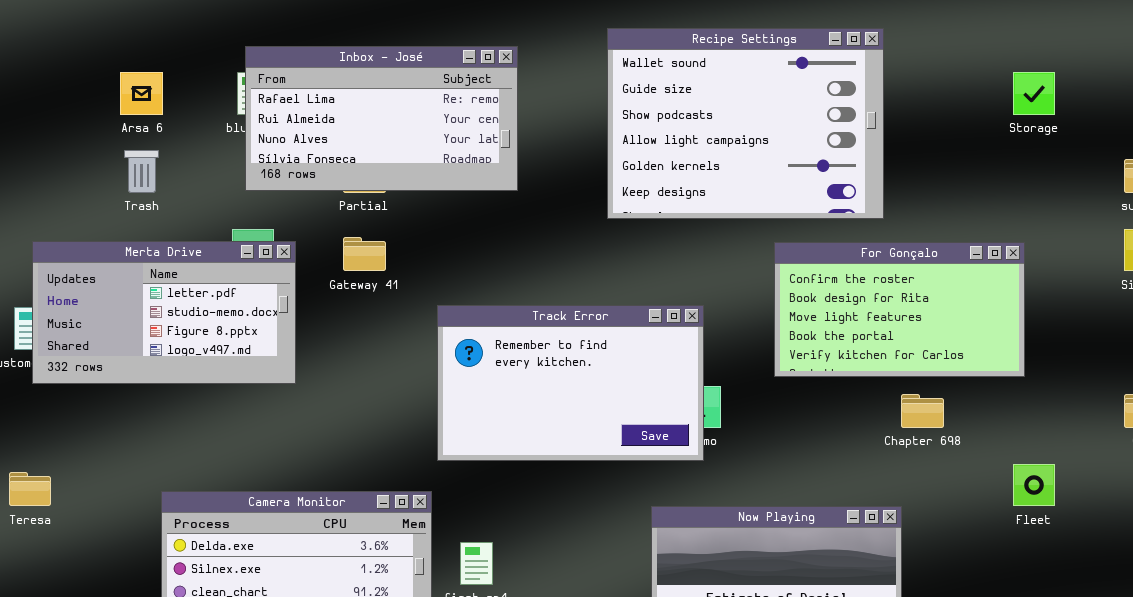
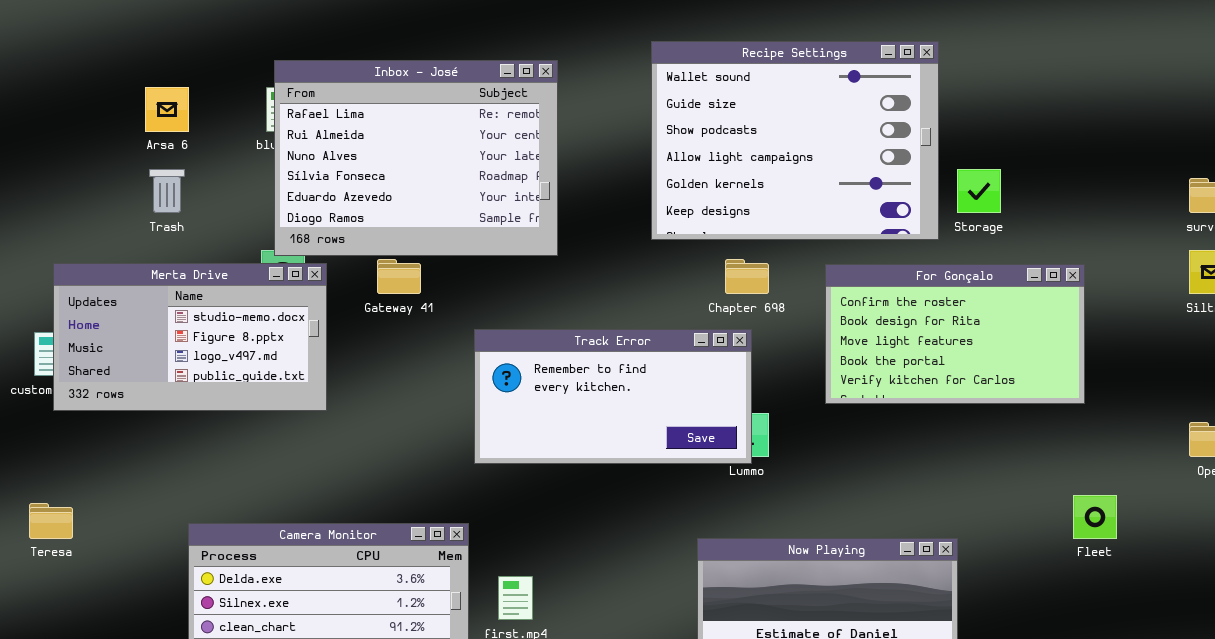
Inbox - José: [245,46,518,191] -> [274,60,558,256], resized
Storage: [1013,72,1055,115] -> [957,169,1001,213], moved
Merta Drive: [32,241,296,384] -> [53,263,327,411], scrolled down 1 row
Track Error: [437,305,704,461] -> [474,329,752,464], resized
Chapter 698: [901,394,944,428] -> [725,259,769,294], moved

